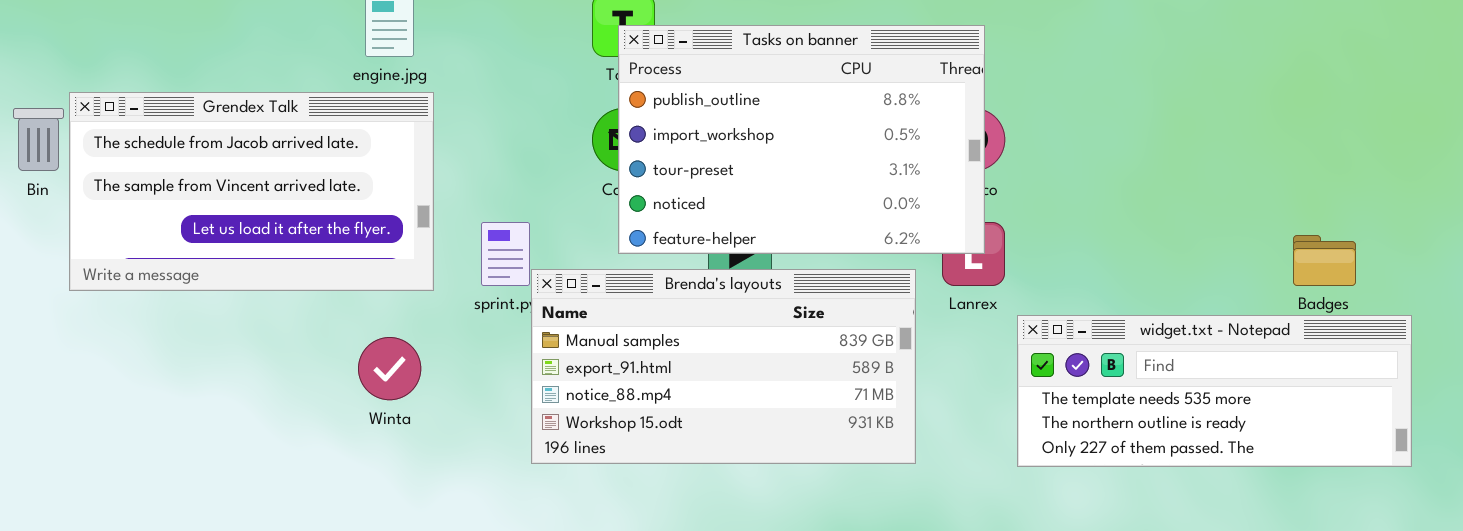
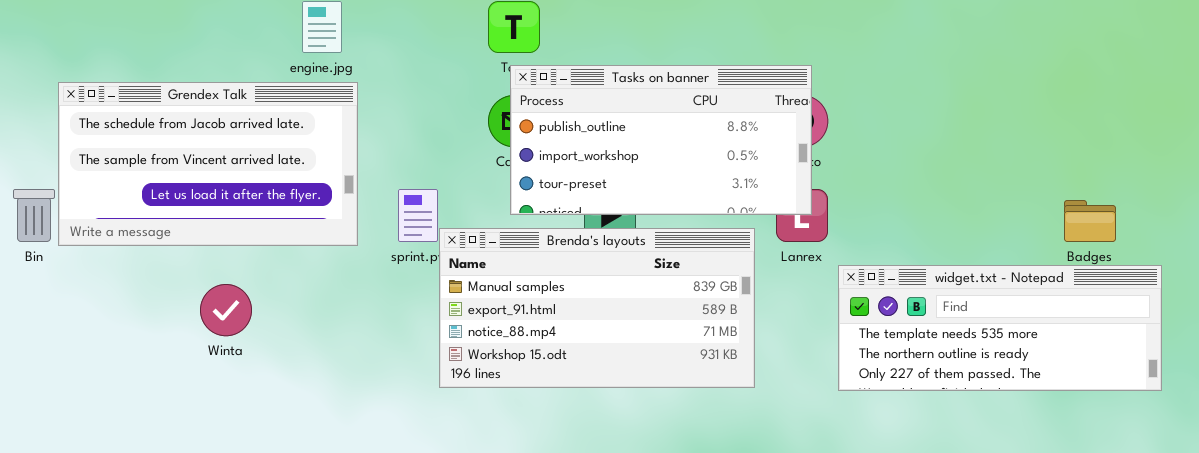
Tasks on banner: [618,25,985,254] -> [510,65,812,215], resized
Bin: [13,108,64,171] -> [13,189,55,242], moved
Winta: [358,337,421,400] -> [200,284,252,336], moved

